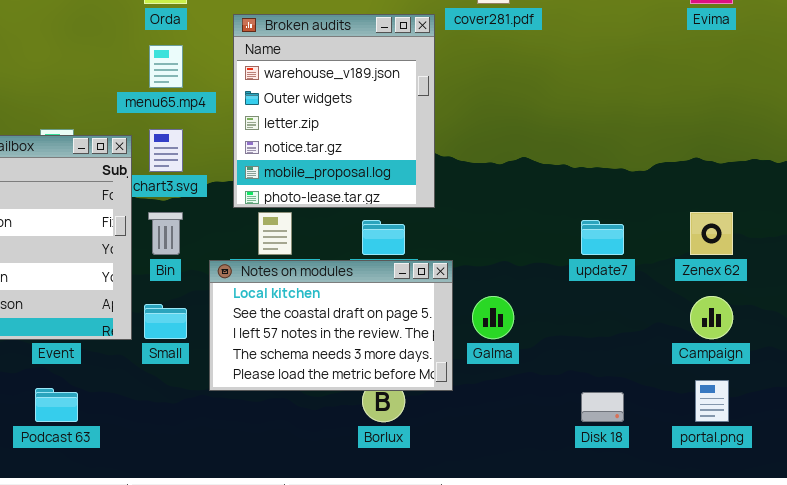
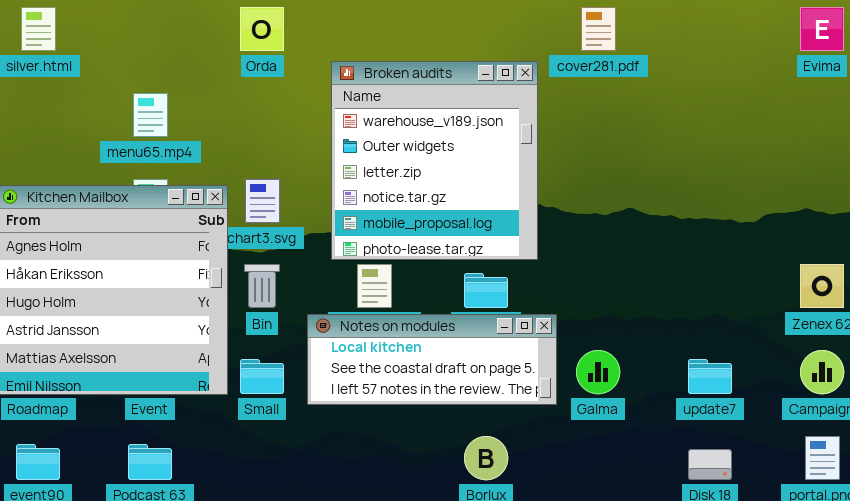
menu65.mp4: [149,45,183,88] -> [133,93,168,137], moved
update7: [581,220,624,255] -> [688,359,732,394], moved
Notes on modules: [209,260,453,391] -> [307,314,557,405], resized

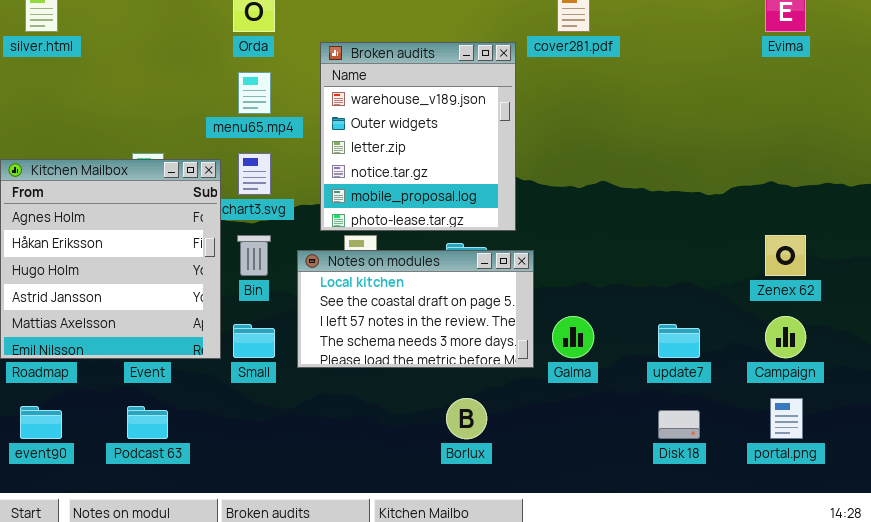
menu65.mp4: [133,93,168,137] -> [238,72,271,114], moved
Notes on modules: [307,314,557,405] -> [297,250,534,368], resized

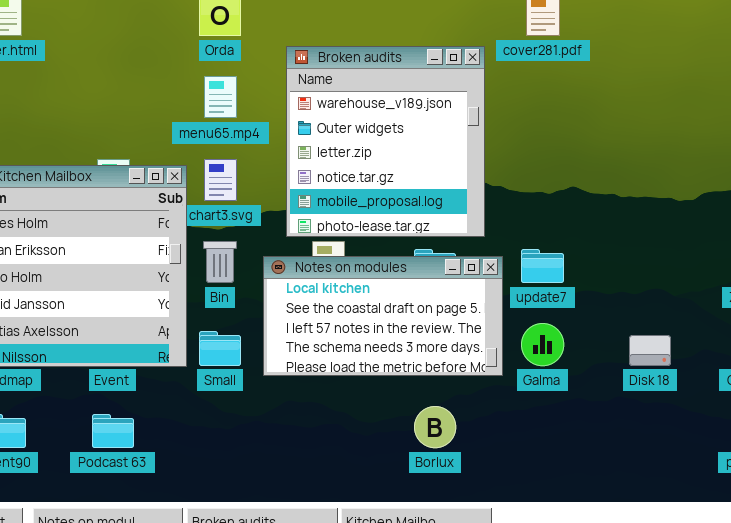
update7: [658,324,700,358] -> [521,249,564,283], moved
Disk 18: [658,410,700,439] -> [629,335,671,366], moved

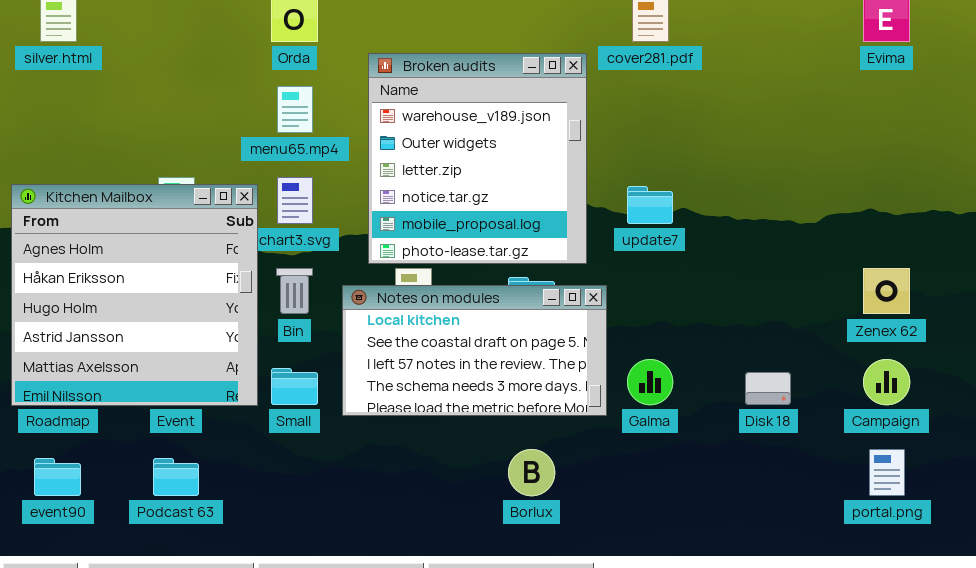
update7: [521,249,564,283] -> [627,186,673,224], moved

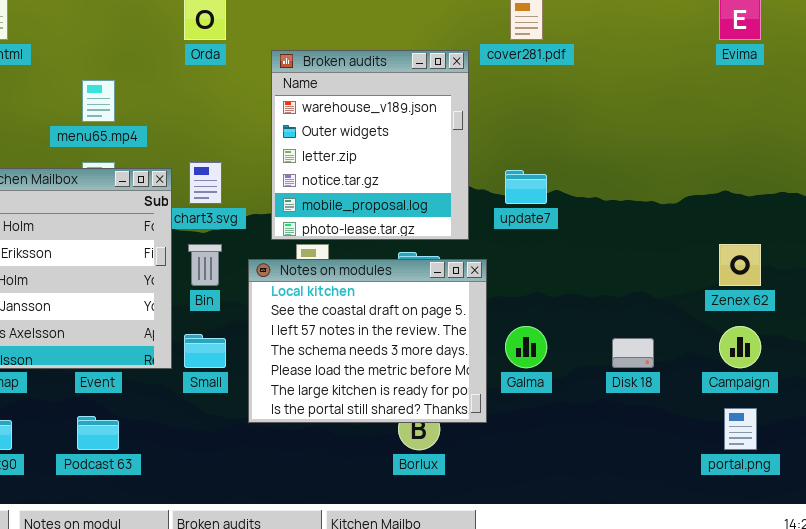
menu65.mp4: [277,86,313,133] -> [82,80,115,122], moved
Notes on modules: [342,285,607,416] -> [248,259,487,423], resized

